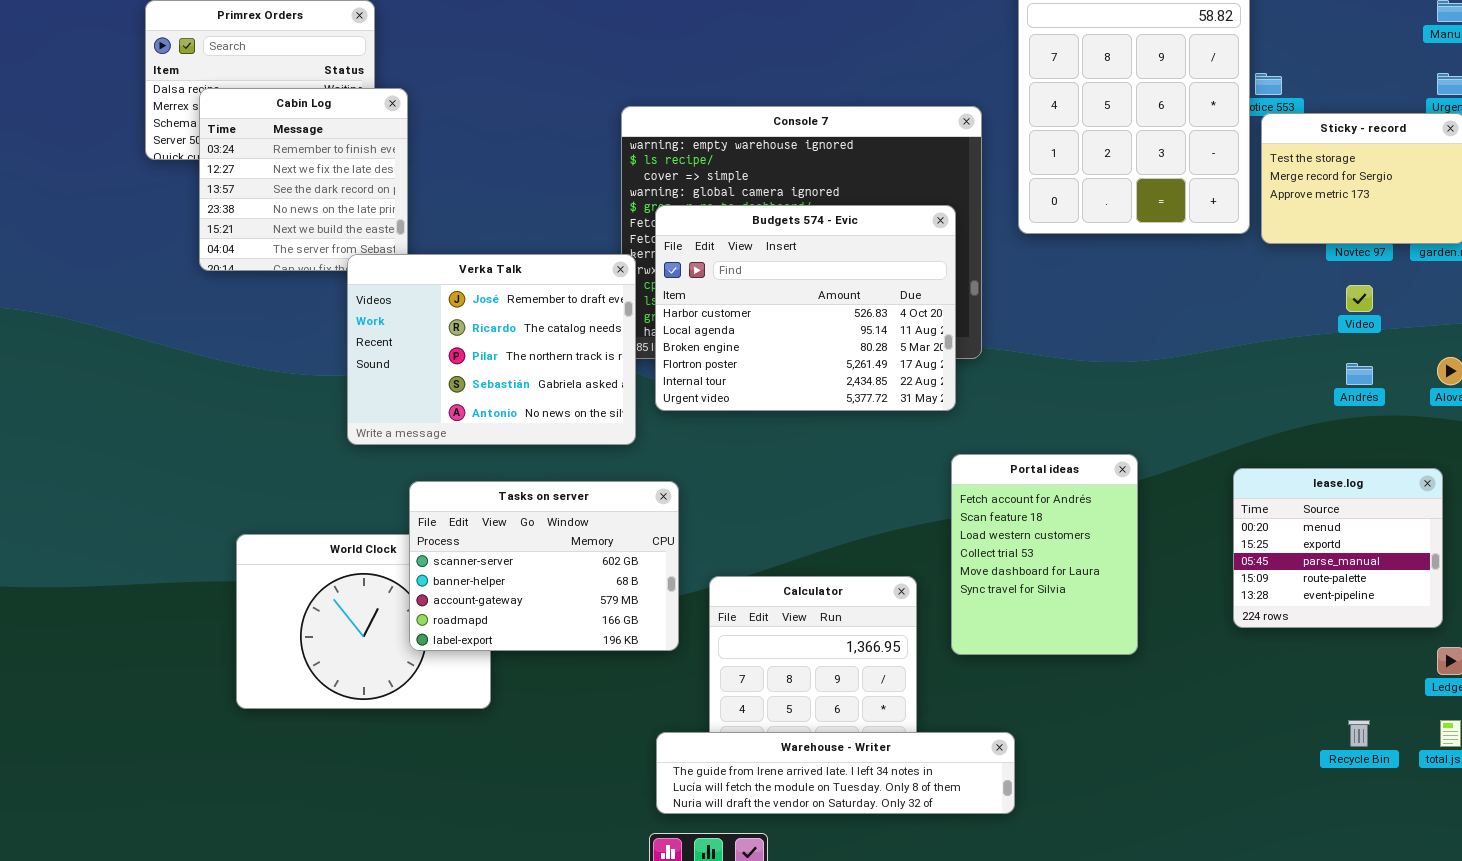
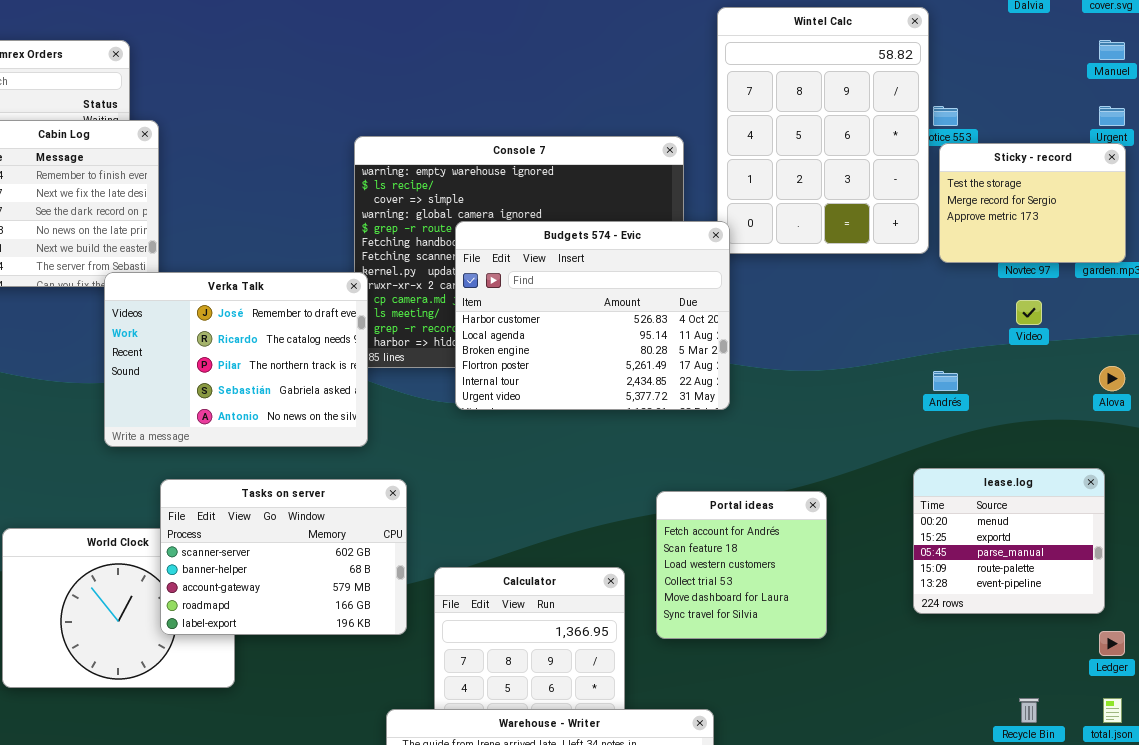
Budgets 574 - Evic: [655,205,956,411] -> [455,221,730,410], moved
Andrés: [1346,363,1373,385] -> [933,371,958,391], moved
Portal ideas: [951,454,1138,655] -> [656,491,827,639], resized

